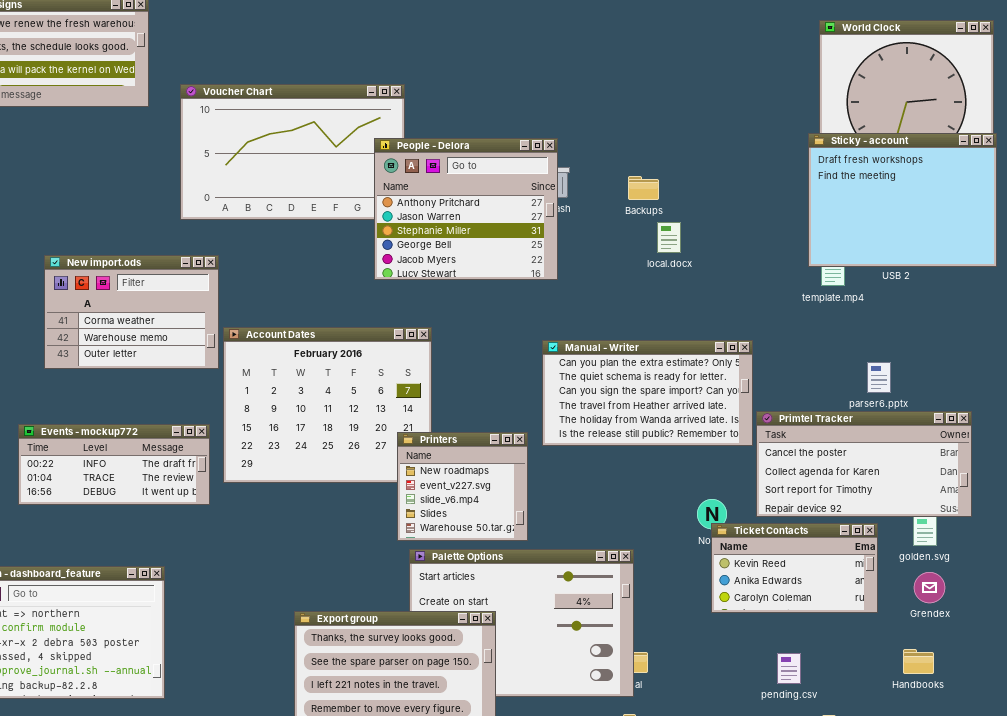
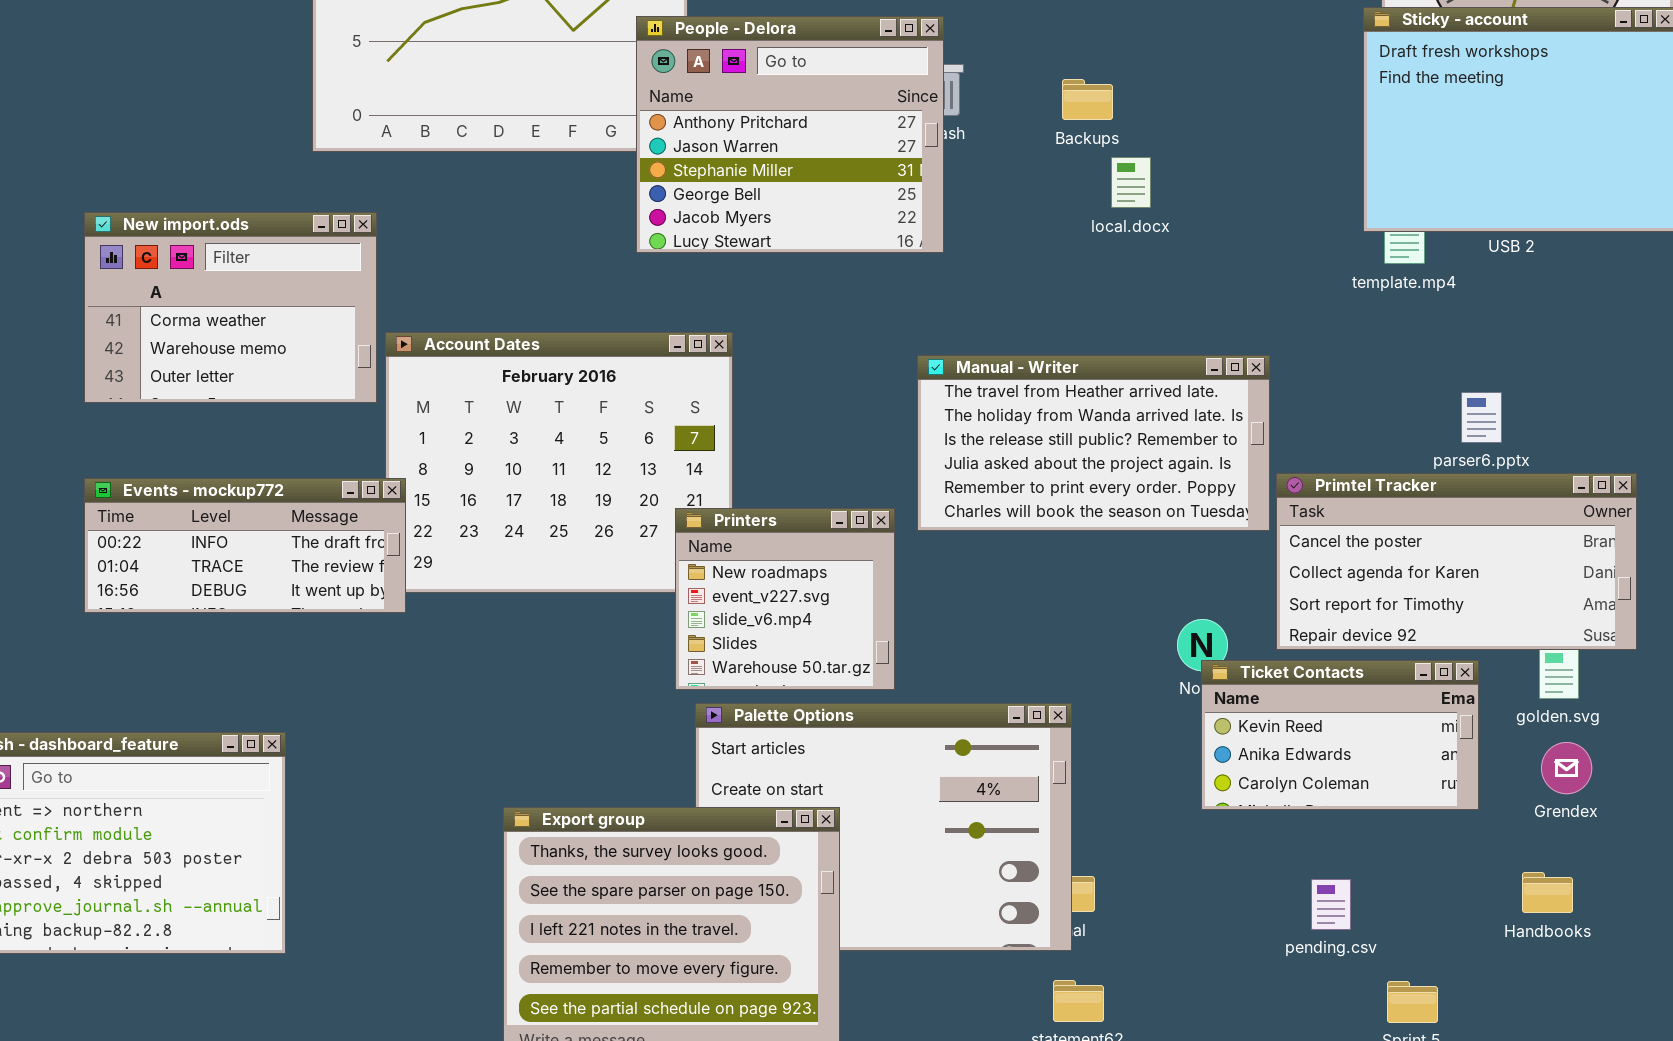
Manual - Writer: [542,340,753,446] -> [917,355,1270,531], scrolled down 3 rows
Events - mockup772: [18,424,210,505] -> [84,478,406,613], moved

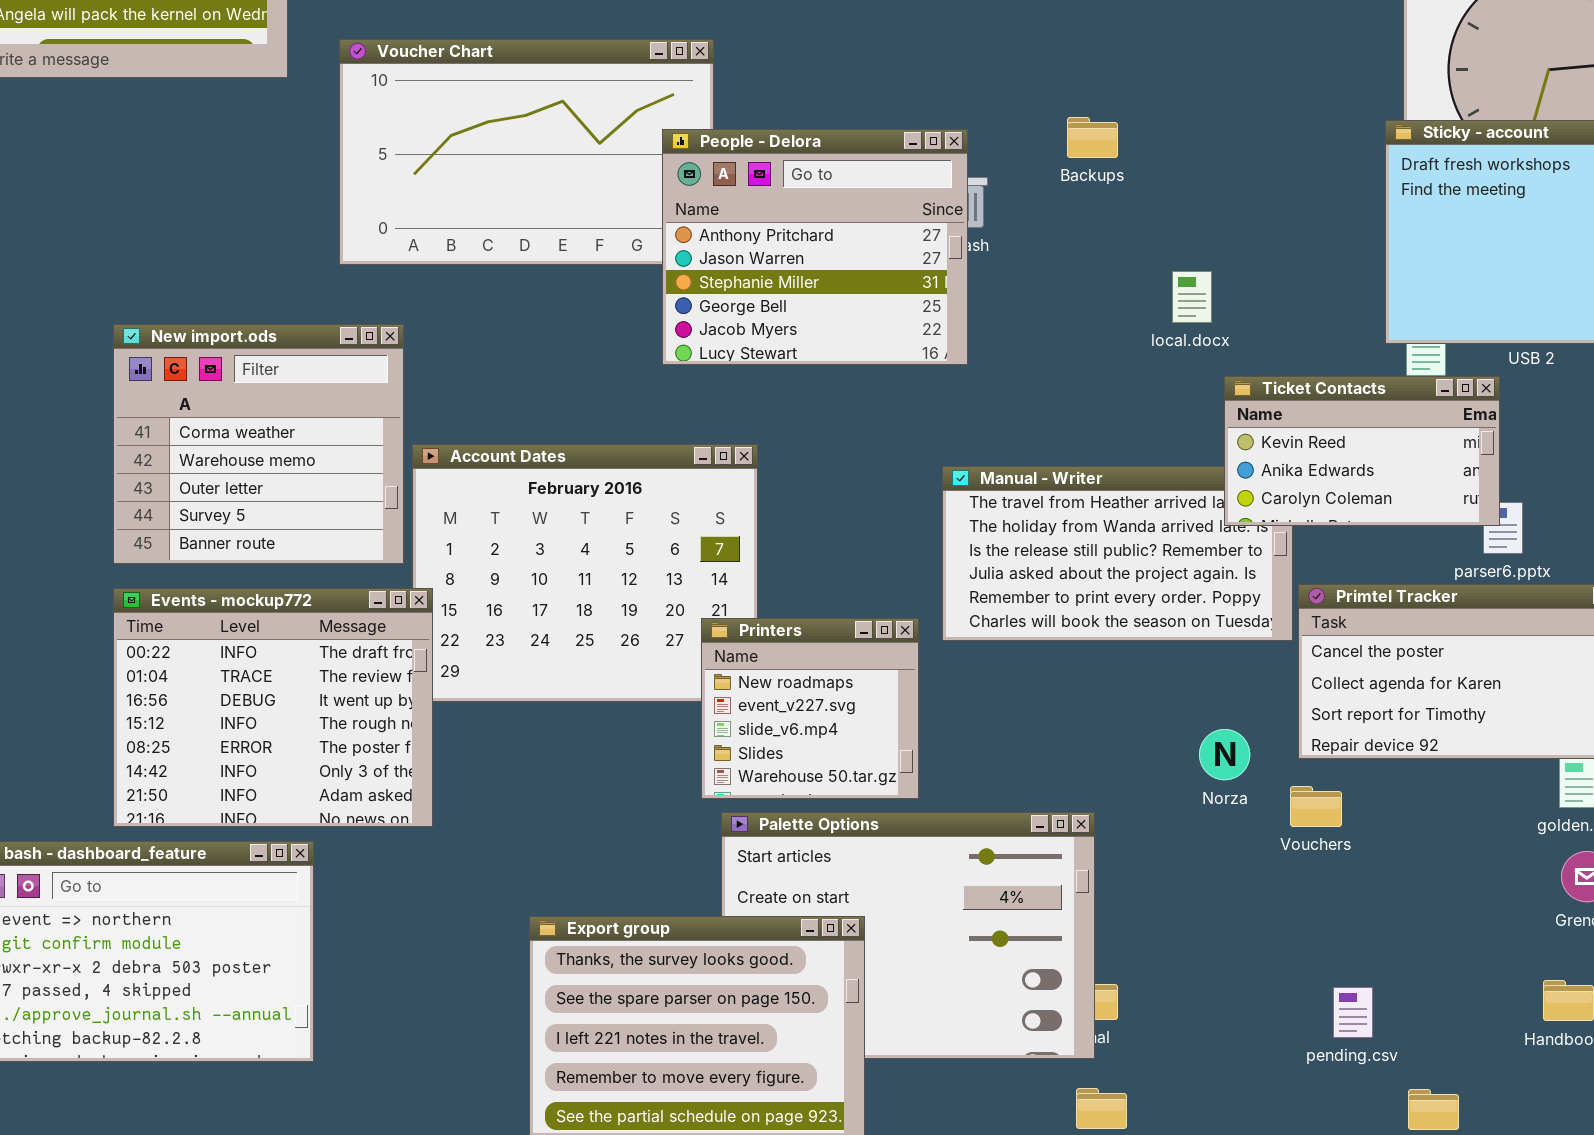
Backups: [1062,79,1113,120] -> [1067,117,1118,158], moved
local.docx: [1111,157,1151,208] -> [1172,271,1212,323], moved
New import.ods: [84,212,377,403] -> [113,324,404,564], resized
Events - mockup772: [84,478,406,613] -> [113,588,433,827], resized
Ticket Contacts: [1201,660,1479,810] -> [1224,376,1500,526], moved

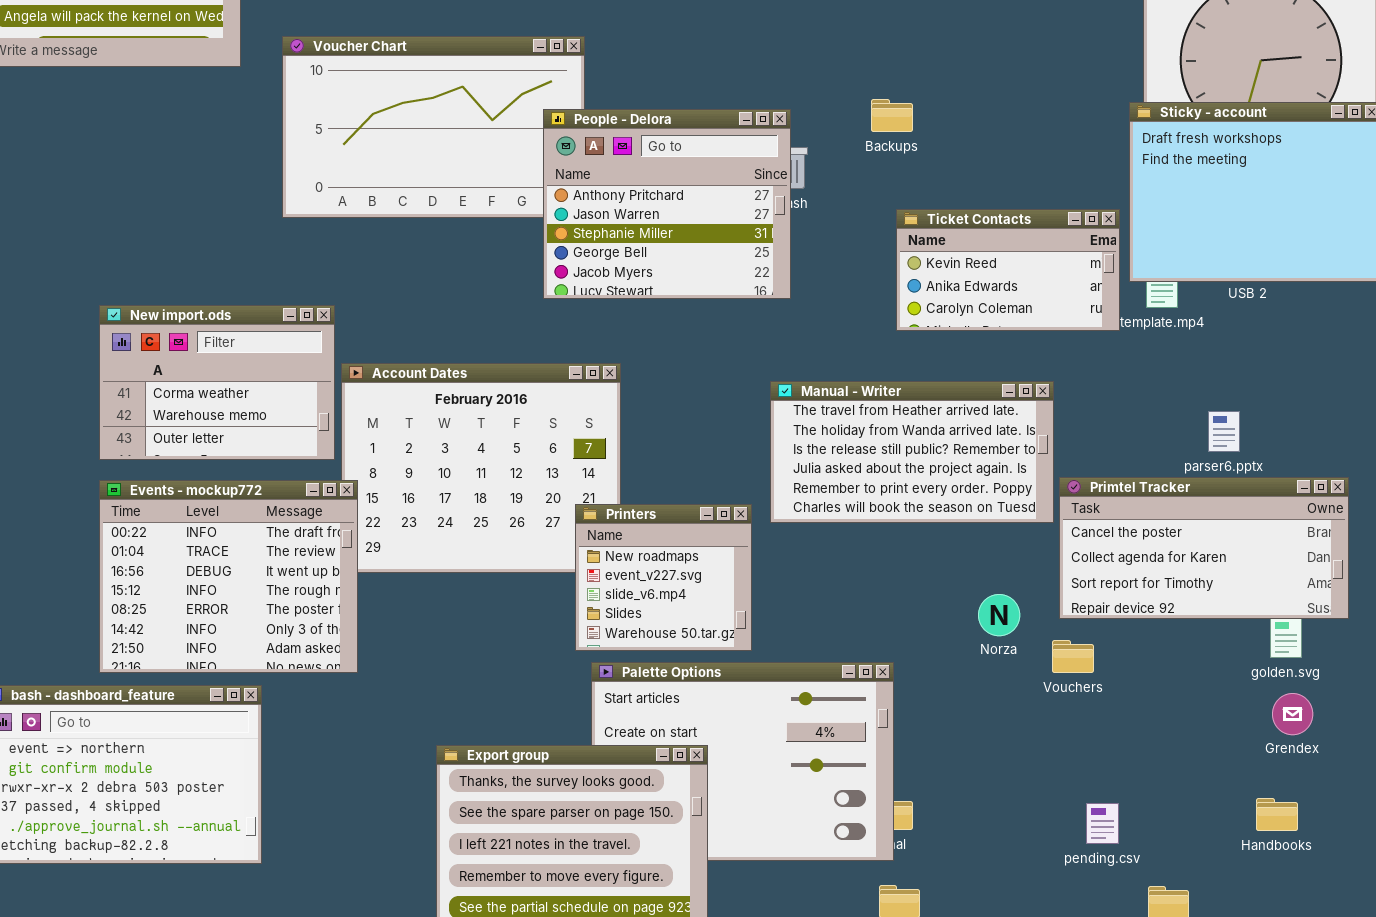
New import.ods: [113,324,404,564] -> [99,305,335,460], resized
Ticket Contacts: [1224,376,1500,526] -> [896,209,1120,331], moved

